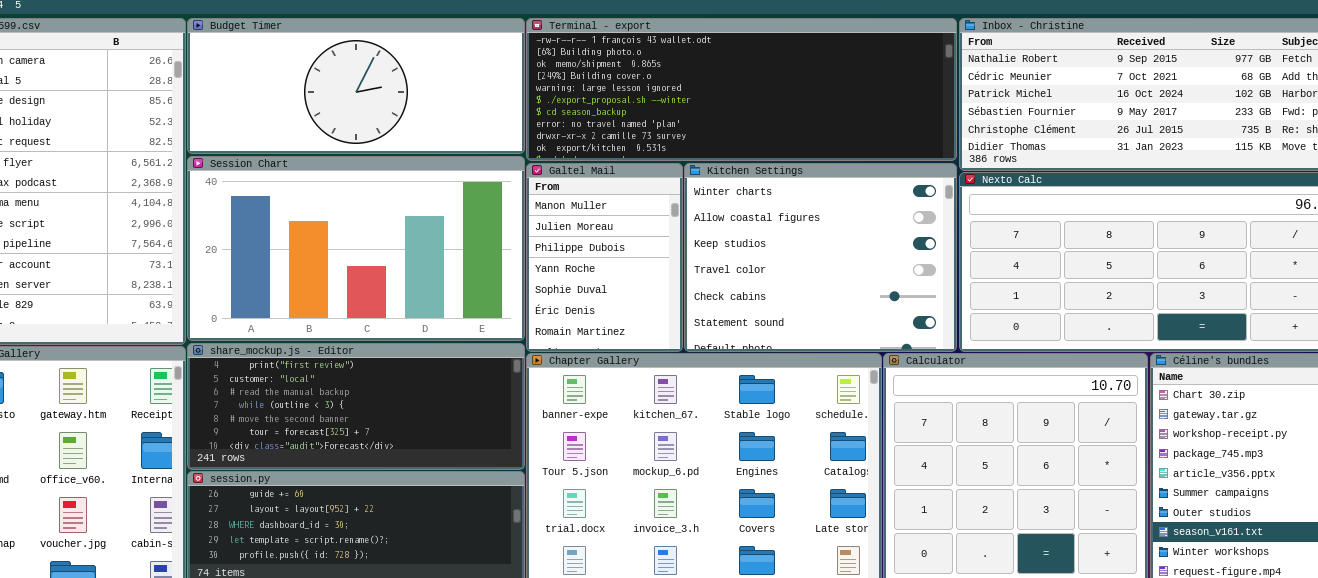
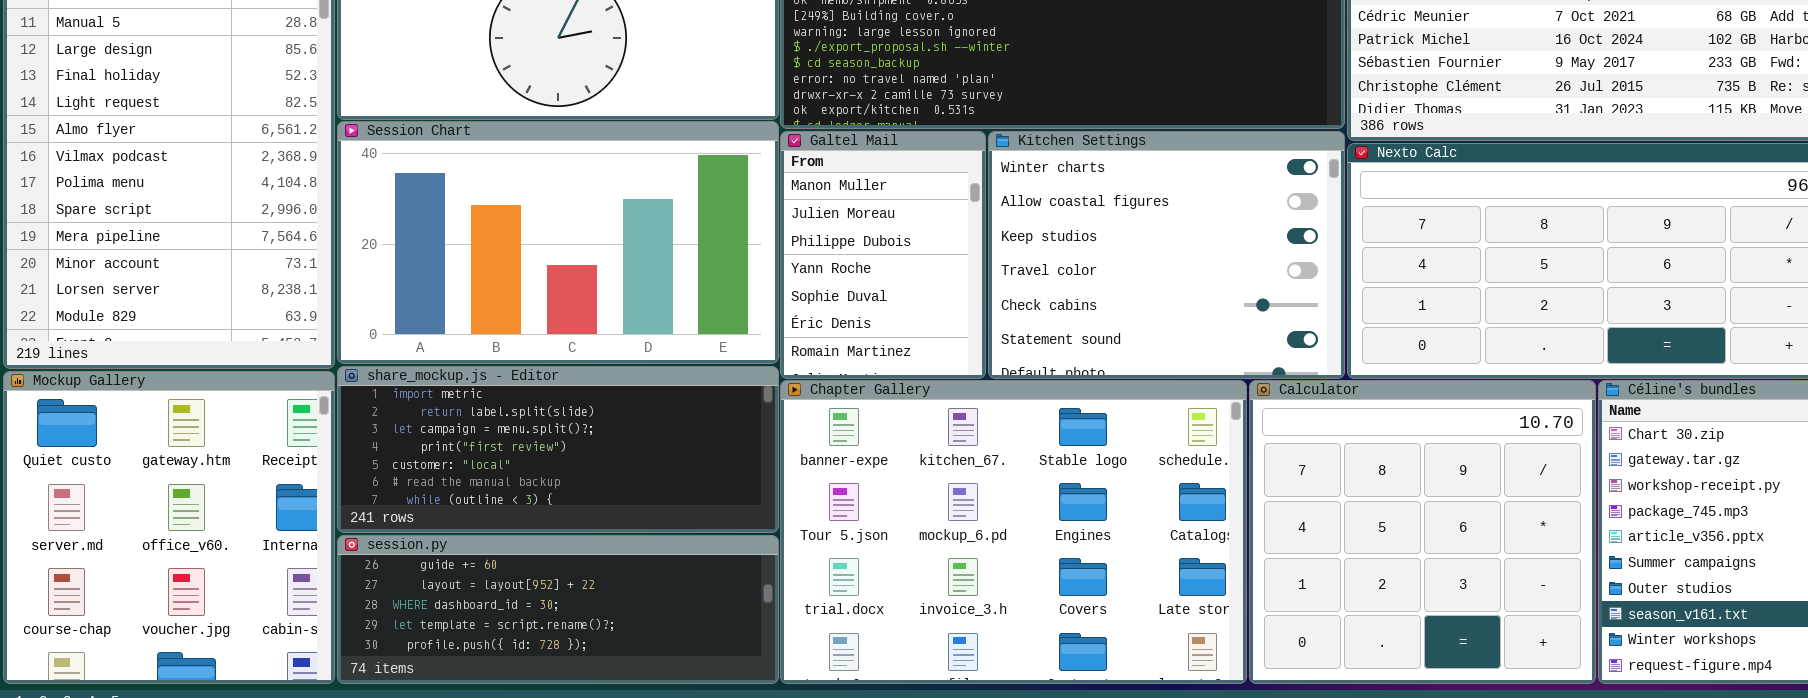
share_mockup.js - Editor: [187,343,525,470] -> [337,366,779,533], scrolled up 3 rows

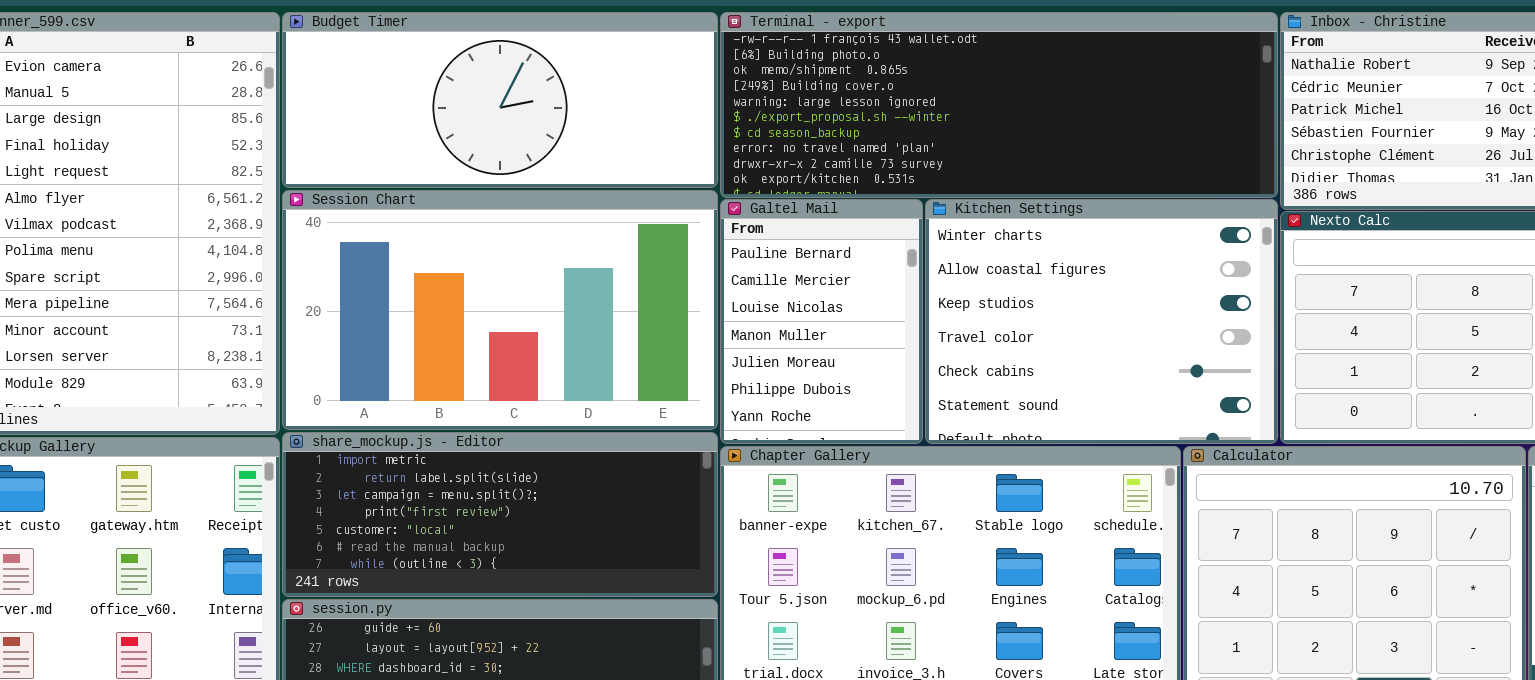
Galtel Mail: [780,131,986,379] -> [720,199,923,444], scrolled up 3 rows

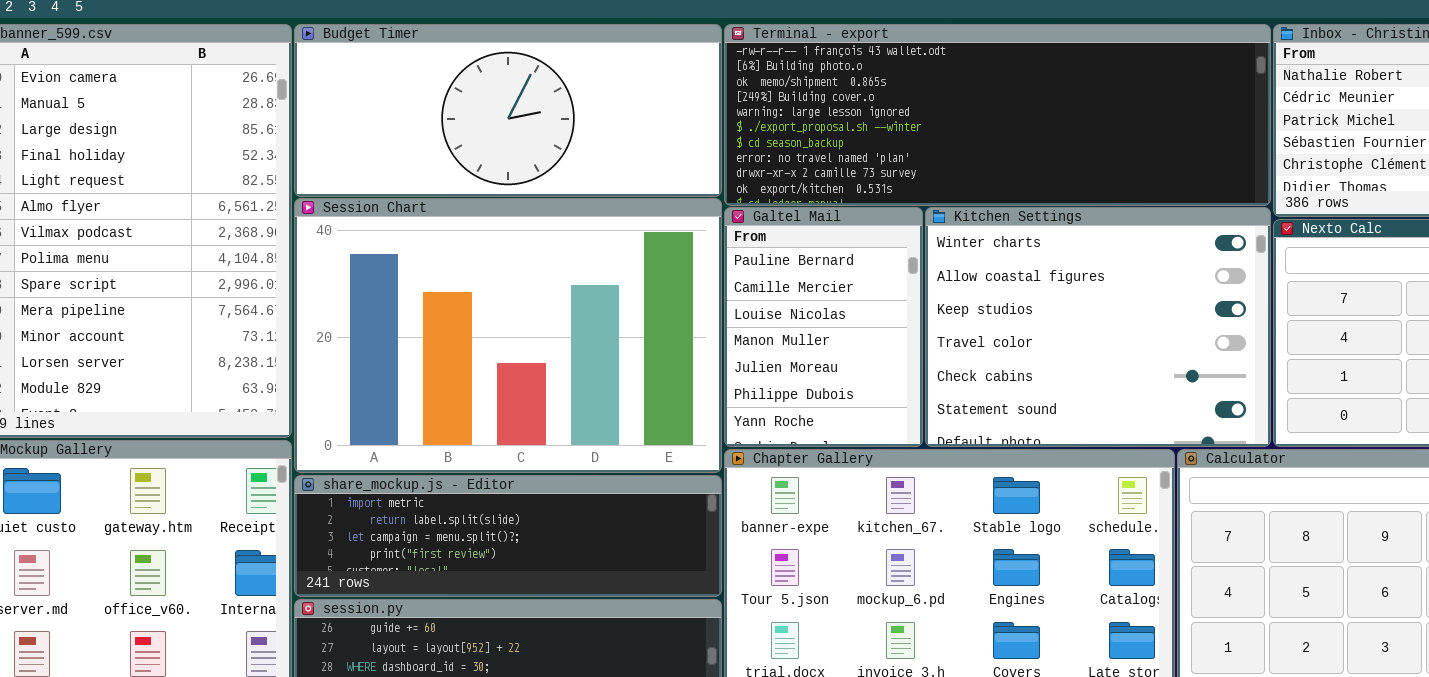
Session Chart: [282,190,718,430] -> [294,198,722,473], resized
share_mockup.js - Editor: [282,432,718,597] -> [294,475,722,597], resized

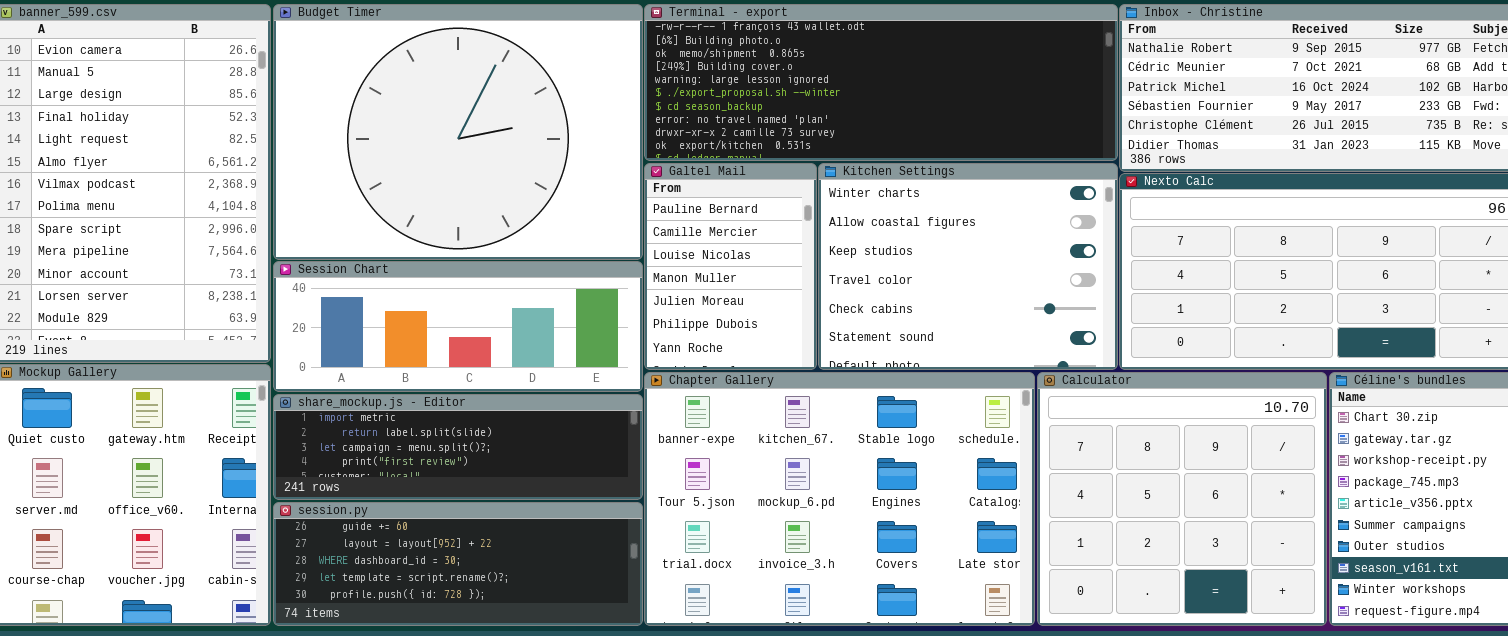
Budget Timer: [294,24,722,197] -> [273,4,643,260], resized
Session Chart: [294,198,722,473] -> [273,261,643,392], resized

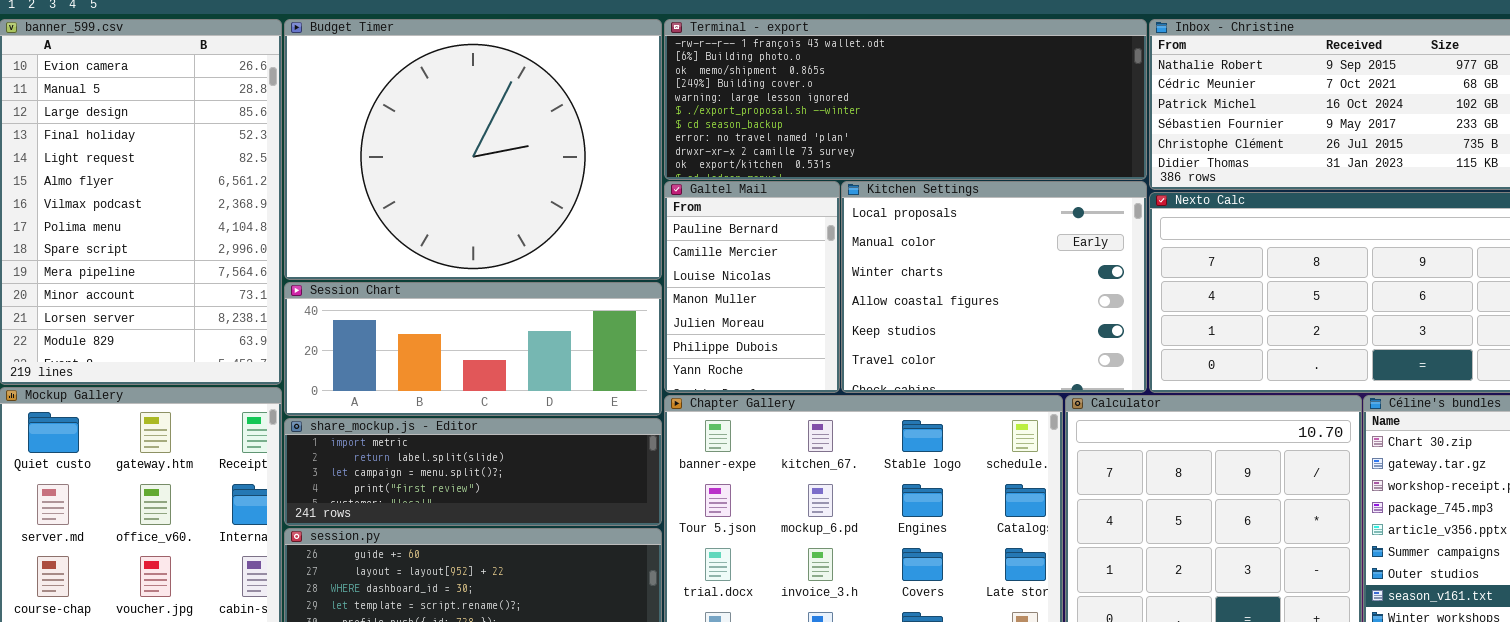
Kitchen Settings: [818,163,1118,370] -> [841,181,1147,393], scrolled up 2 rows

